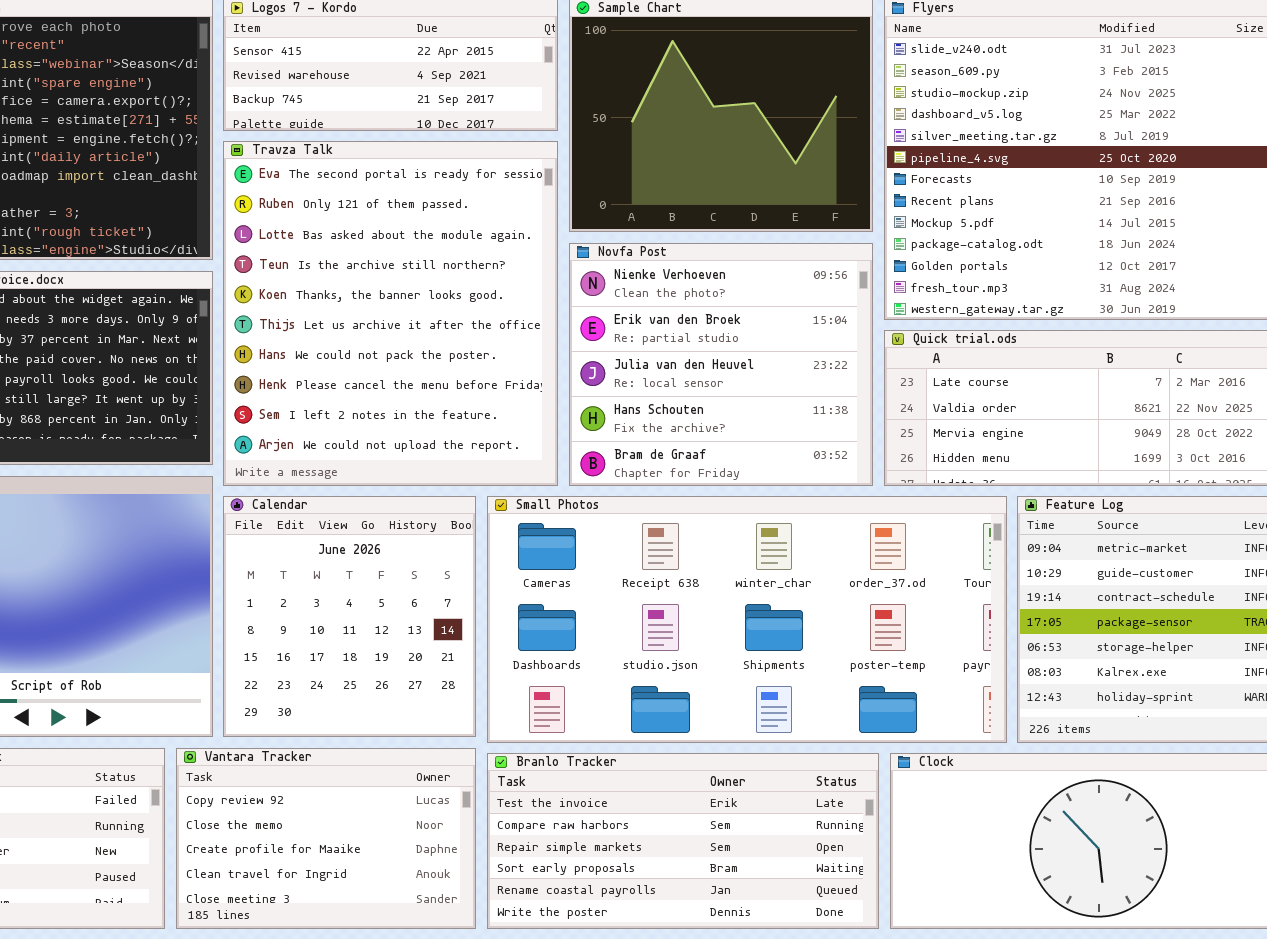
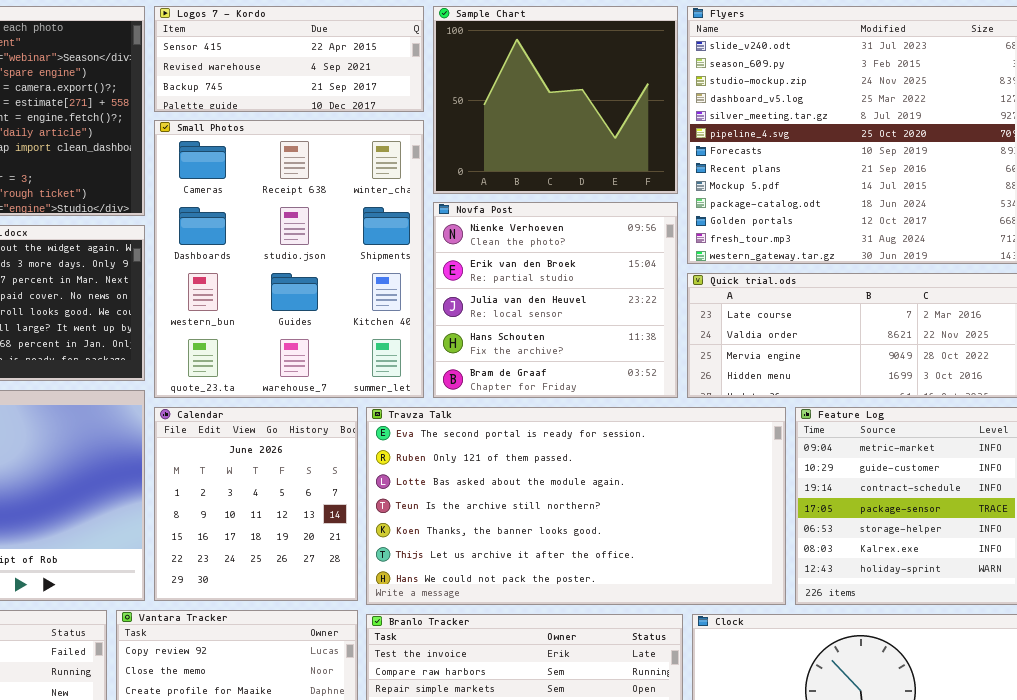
Travza Talk: [223,141,558,486] -> [366,407,786,605], moved, resized
Small Photos: [487,496,1007,743] -> [154,120,424,398], moved, resized

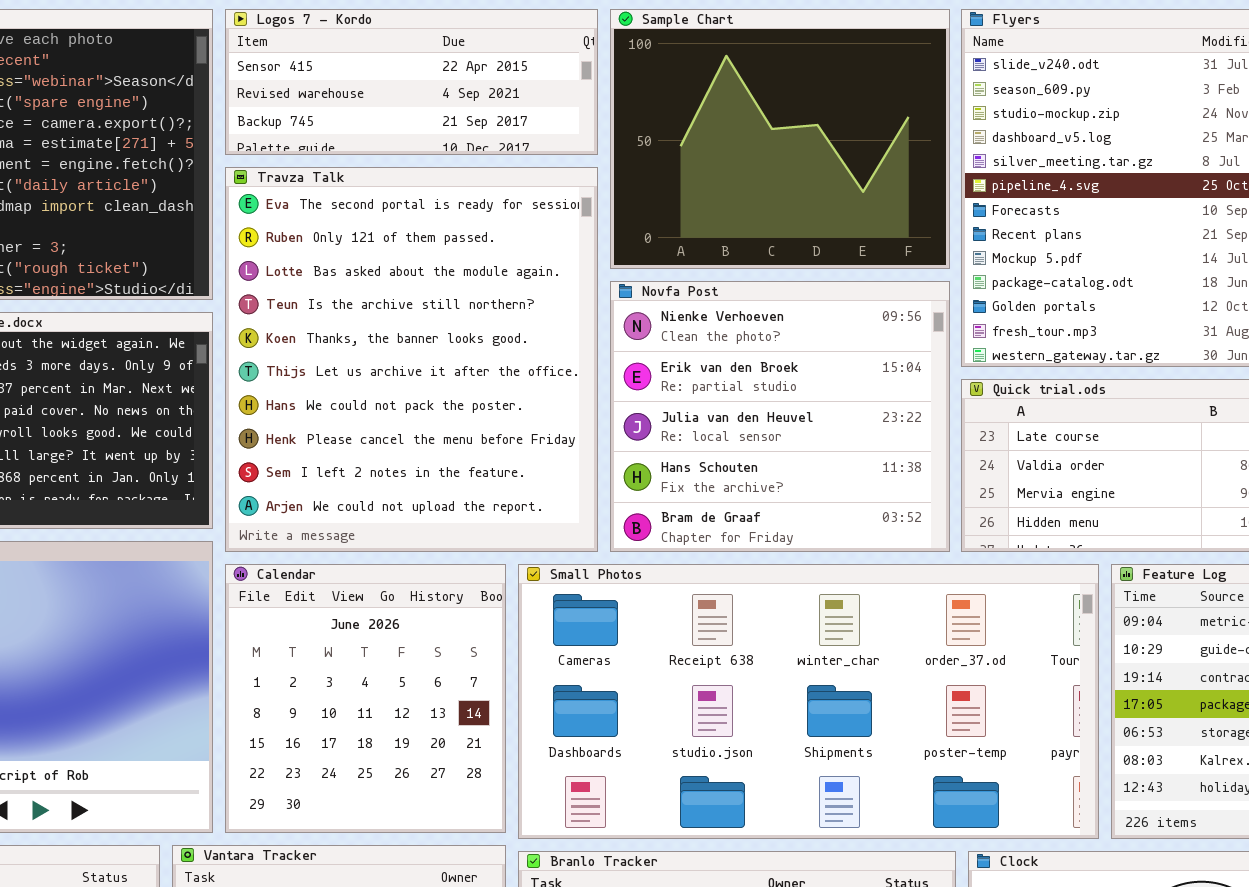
Small Photos: [154,120,424,398] -> [518,564,1099,839], moved, resized
Travza Talk: [366,407,786,605] -> [225,167,598,552], moved, resized

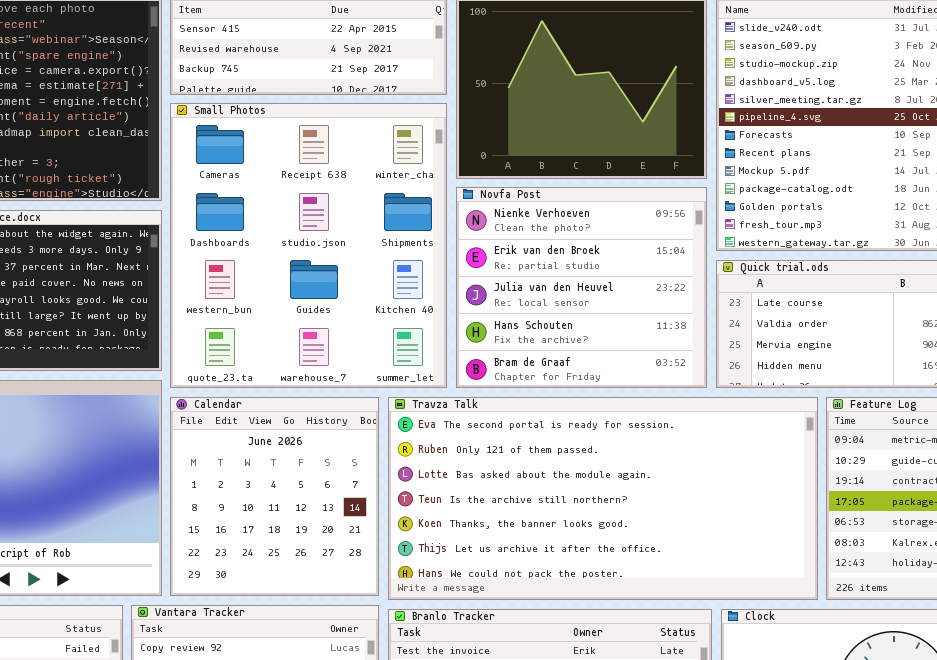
Travza Talk: [225,167,598,552] -> [388,397,818,600], moved, resized
Small Photos: [518,564,1099,839] -> [170,103,447,388], moved, resized

